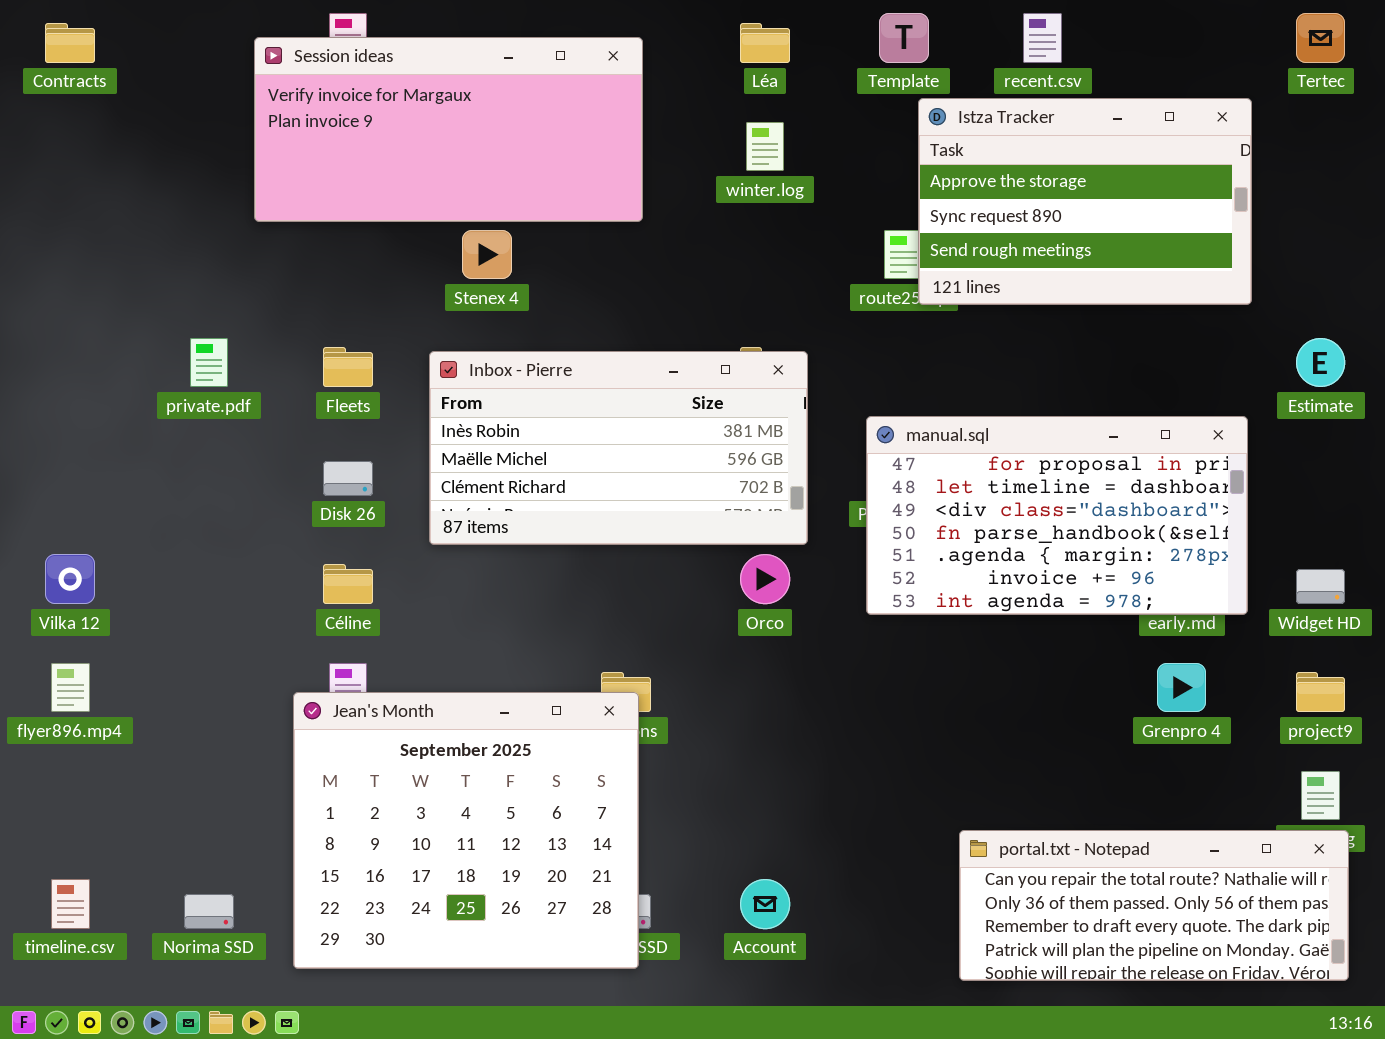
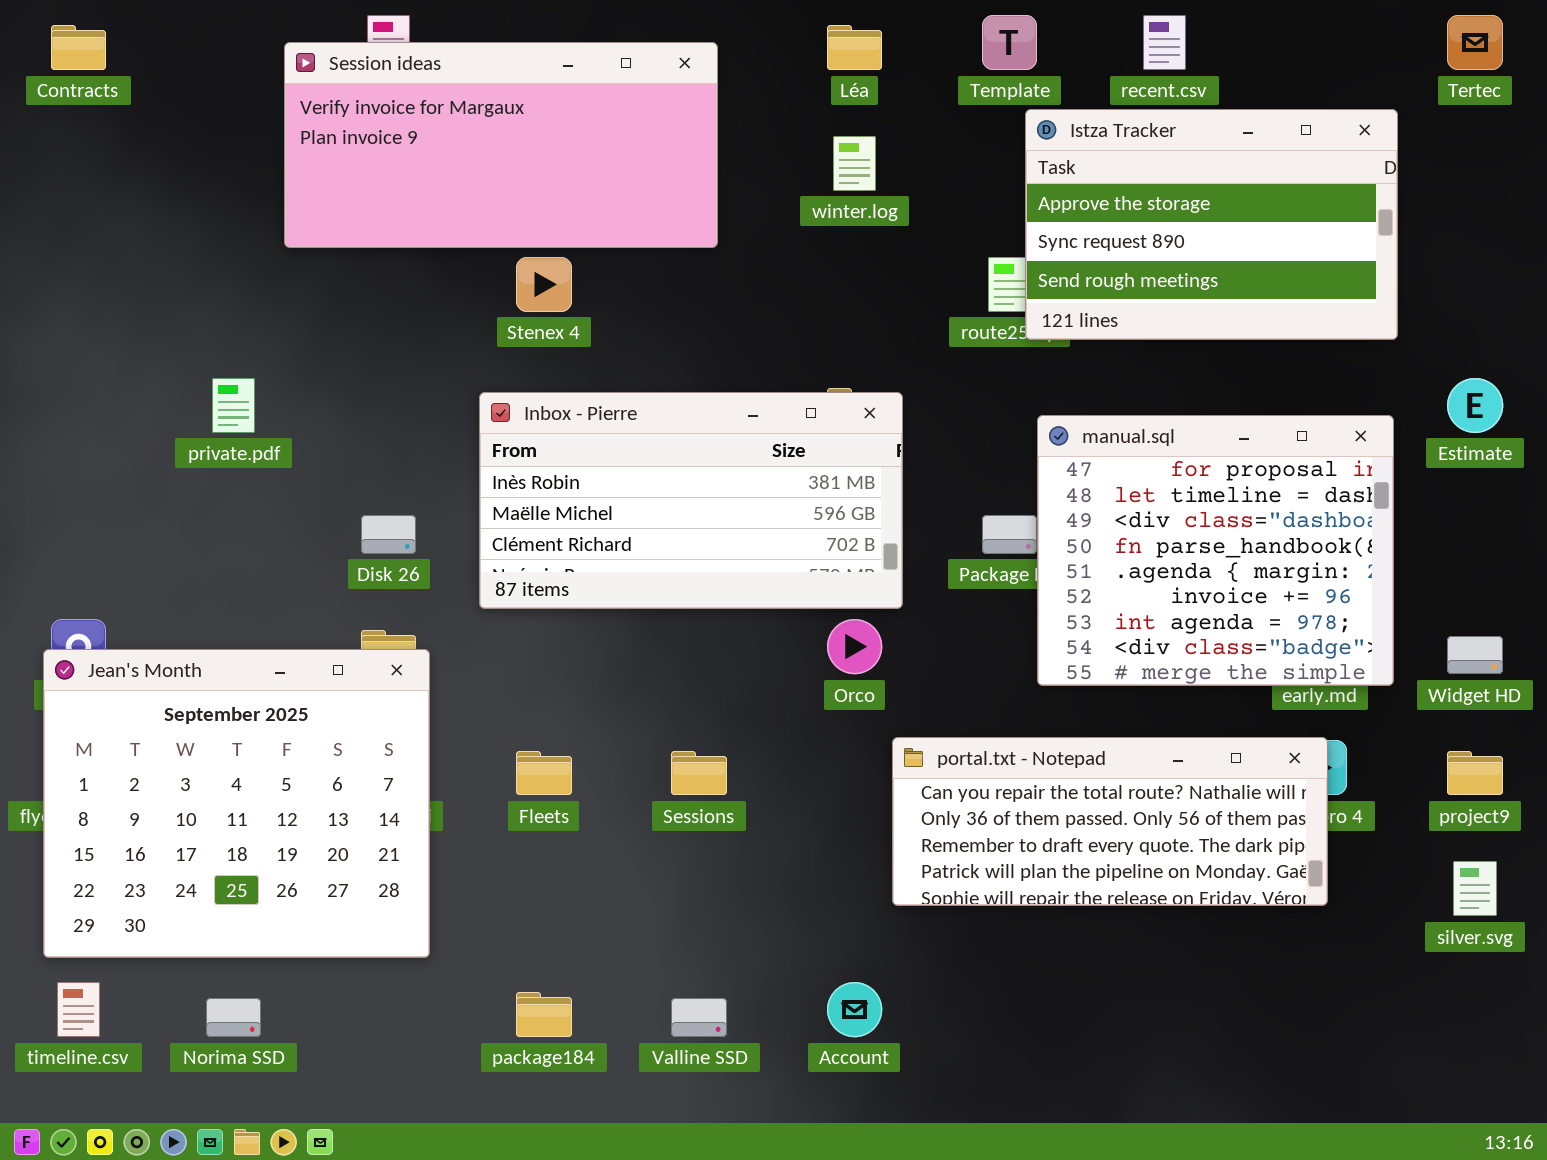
Fleets: [323,347,373,387] -> [516,751,572,795], moved
manual.sql: [866,416,1248,615] -> [1037,415,1394,686], resized
Jean's Month: [293,692,639,969] -> [43,649,430,958], moved
portal.txt - Notepad: [959,830,1349,981] -> [892,737,1328,906], moved

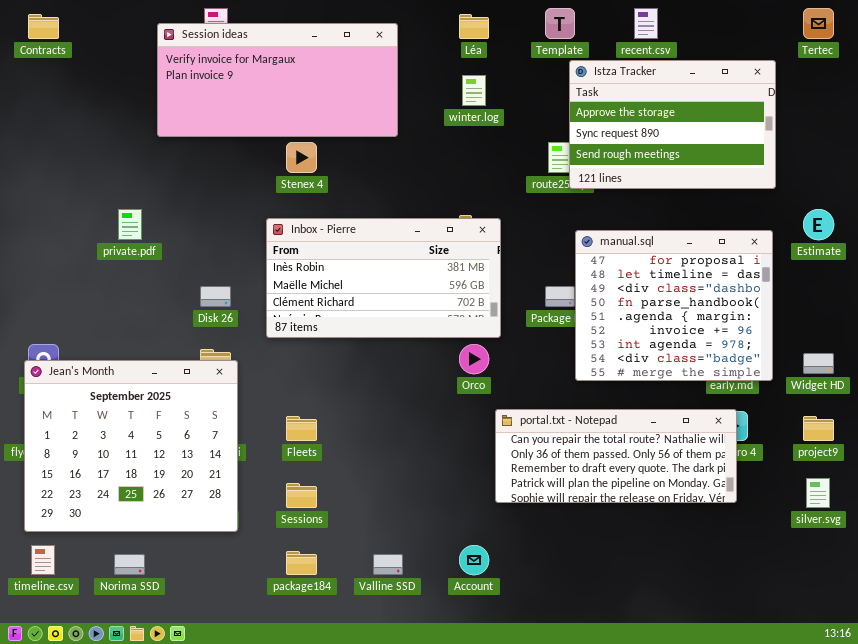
Sessions: [671,751,727,795] -> [286,483,317,508], moved

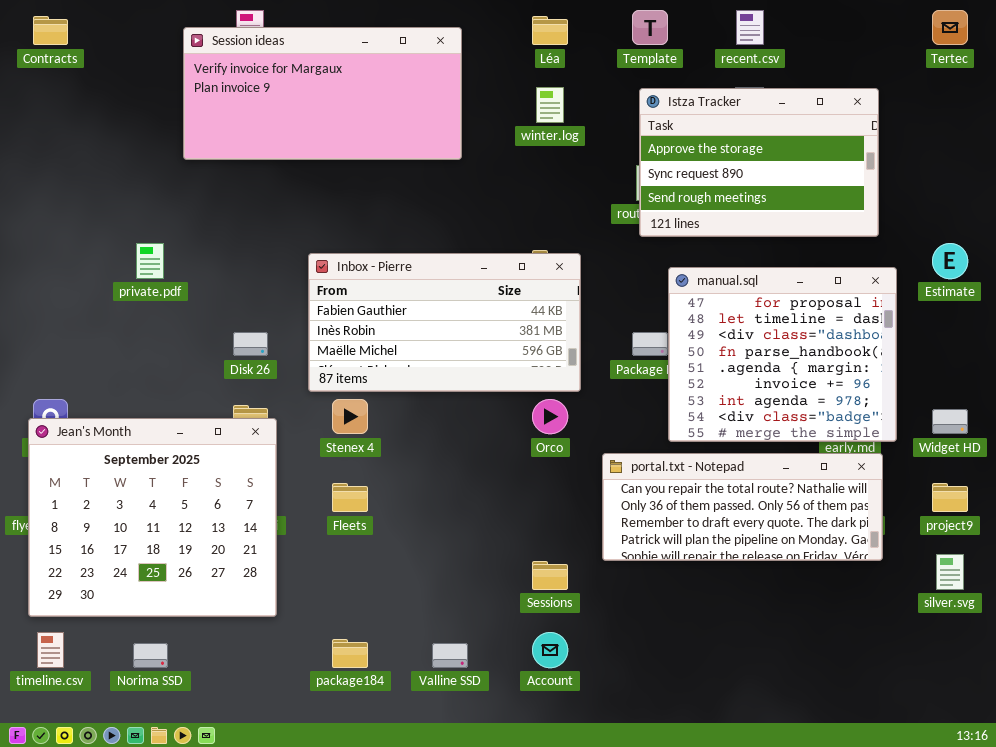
Istza Tracker: [569,60,776,189] -> [639,88,879,237], moved
Stenex 4: [286,142,317,173] -> [332,399,368,434], moved
Inbox - Pierre: [266,218,501,338] -> [308,253,581,392], scrolled up 1 row
portal.txt - Notepad: [495,409,737,503] -> [602,453,883,561], moved
Sessions: [286,483,317,508] -> [532,561,568,590], moved

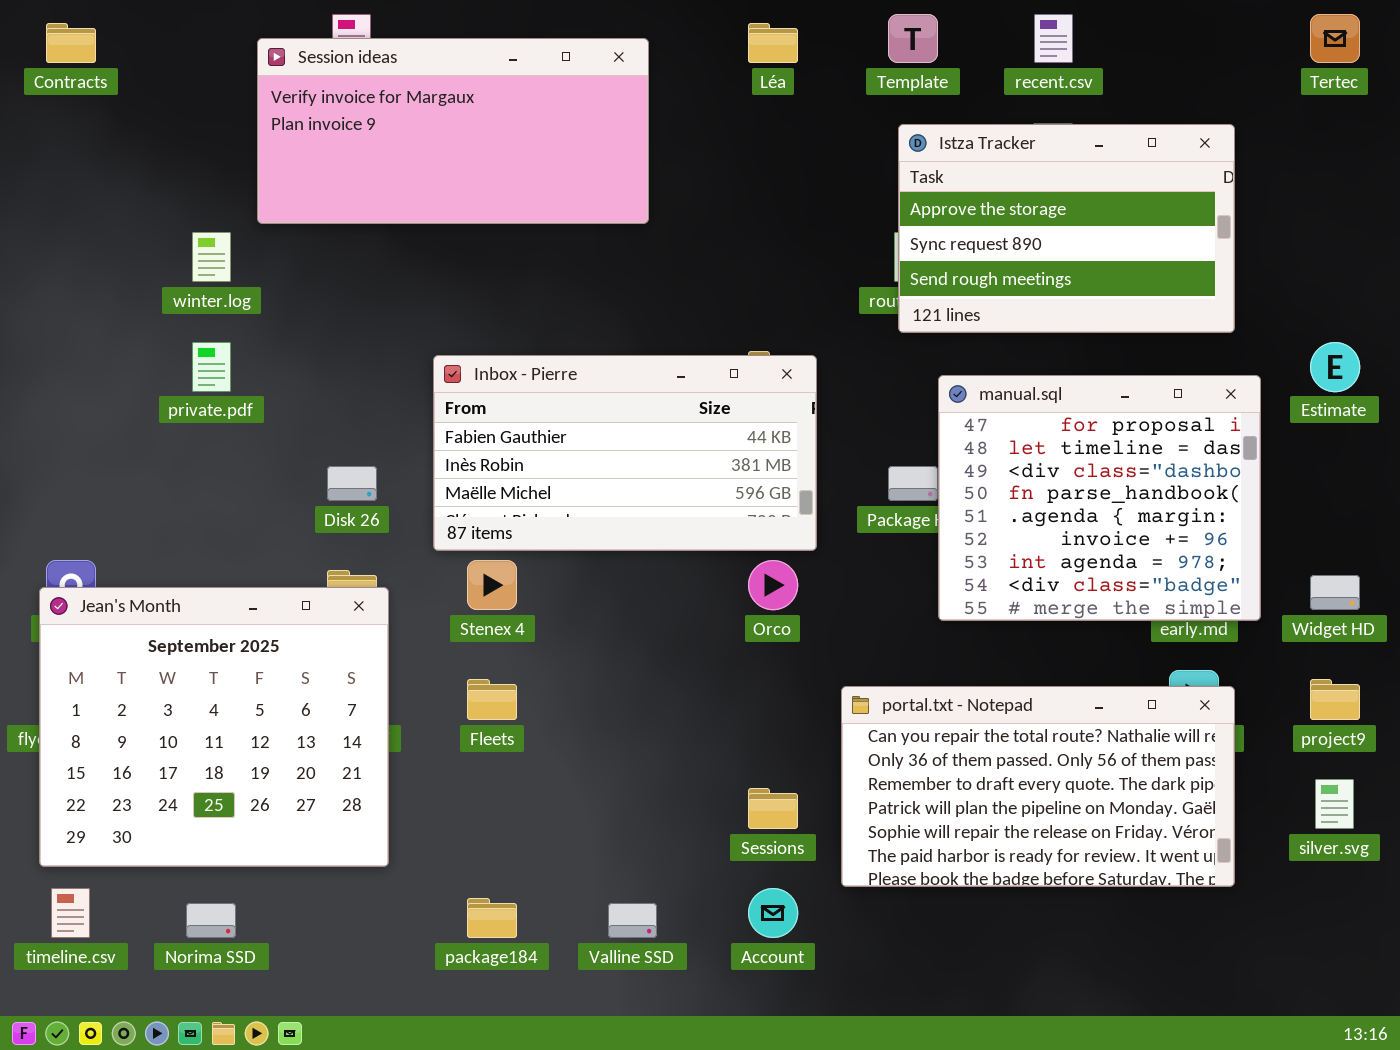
winter.log: [536,87,564,123] -> [192,232,231,282], moved
portal.txt - Notepad: [602,453,883,561] -> [841,686,1235,887], moved, resized

